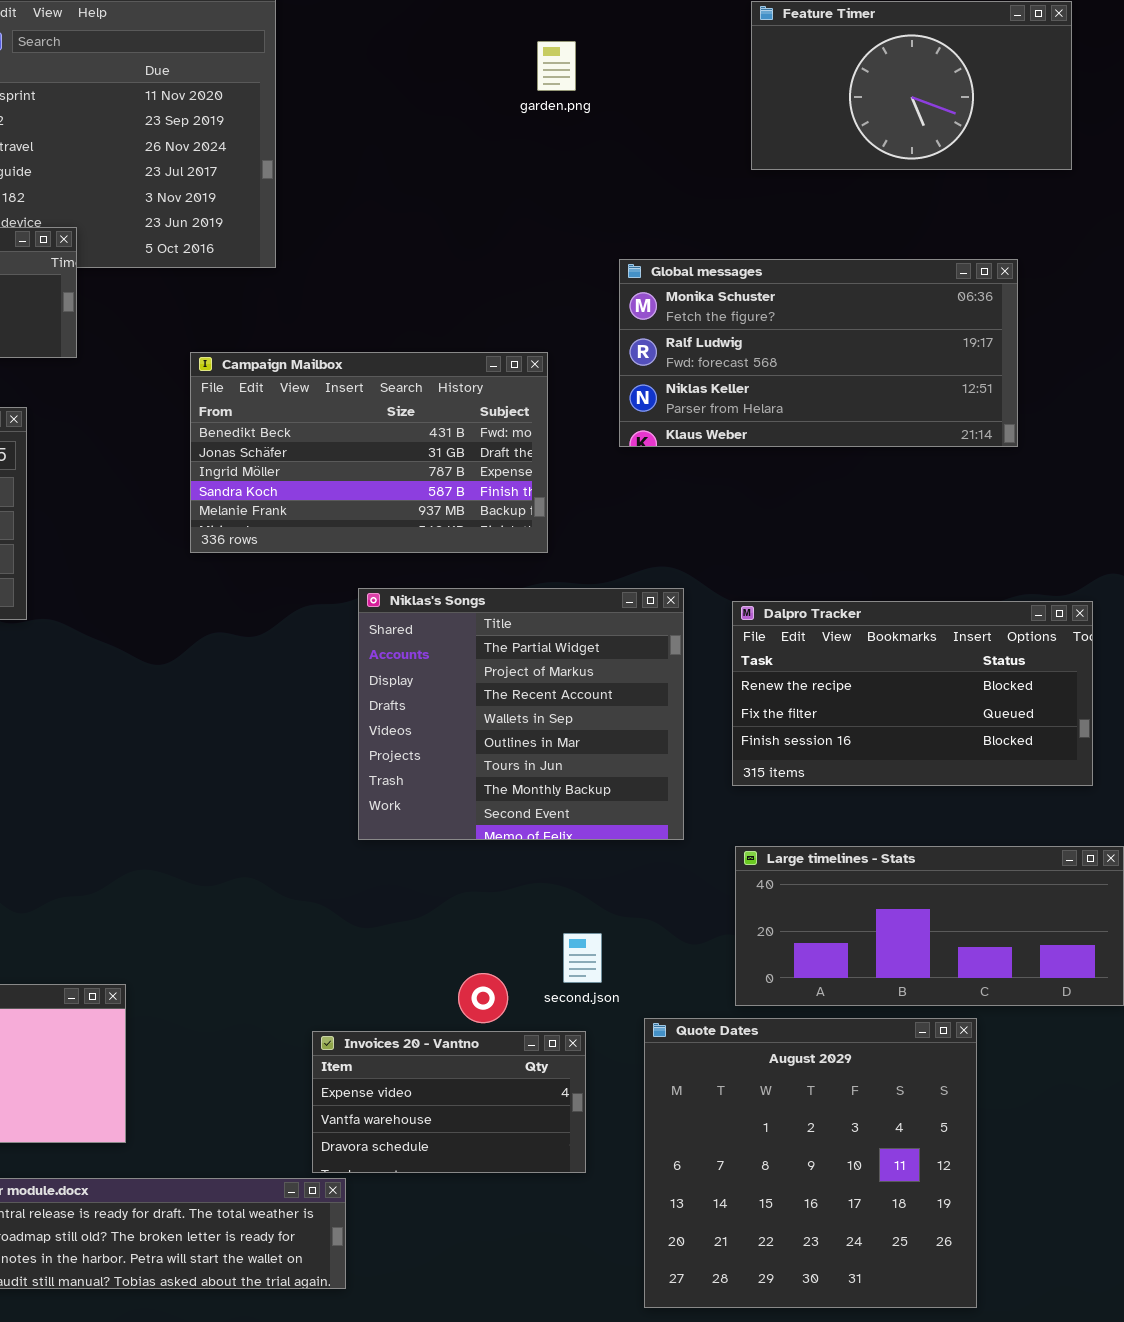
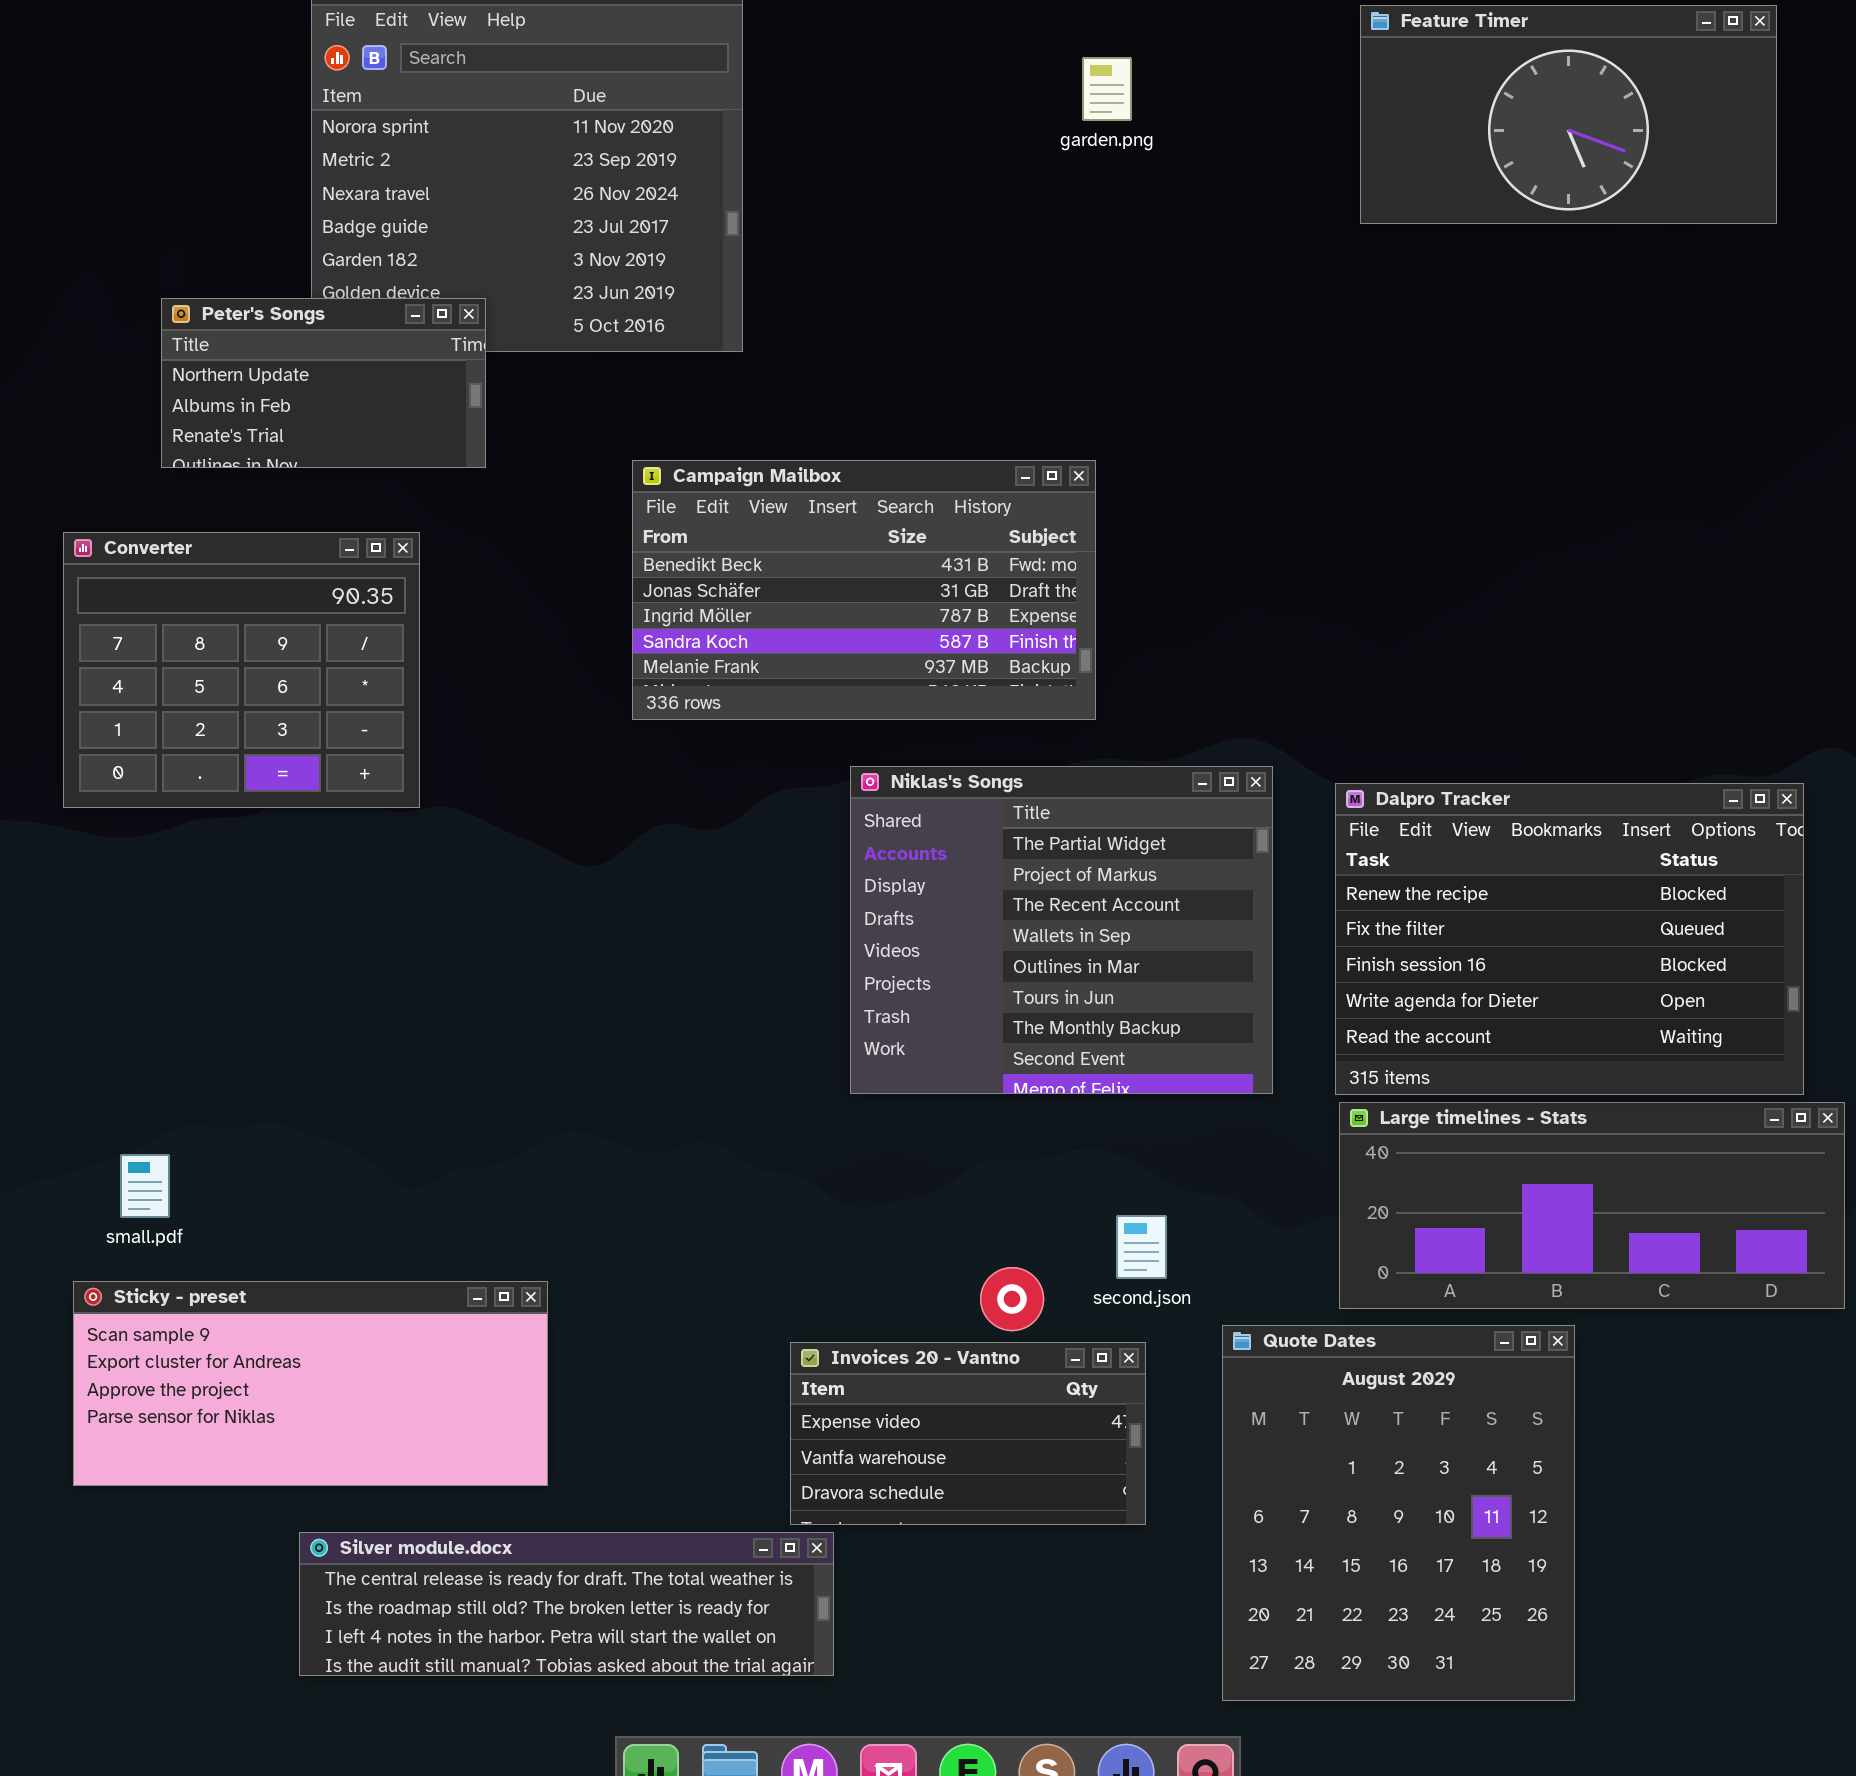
Global messages: [619,259,1018,447] -> none, closed
Dalpro Tracker: [732,601,1093,786] -> [1335,783,1804,1095], resized
Quote Dates: [644,1018,977,1308] -> [1222,1325,1575,1701], resized

